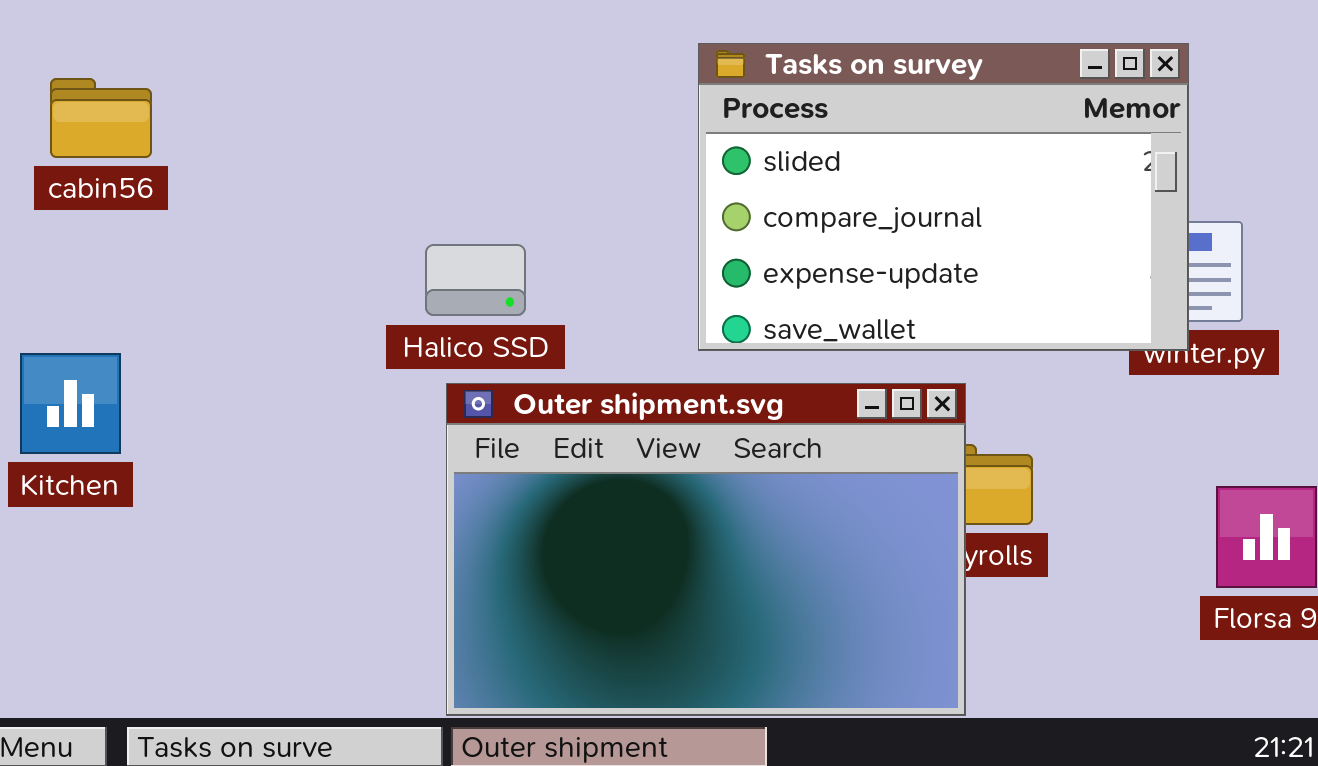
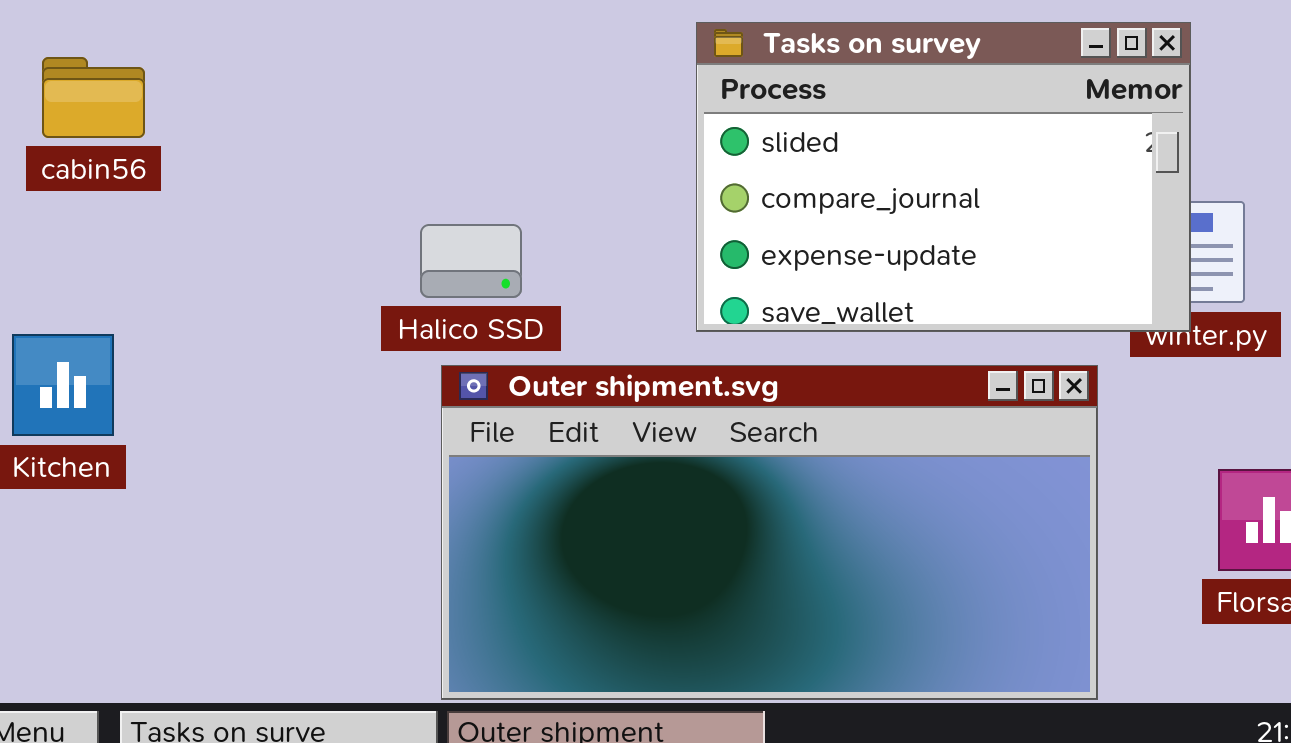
Outer shipment.svg: [446,383,966,716] -> [441,365,1098,700], resized

